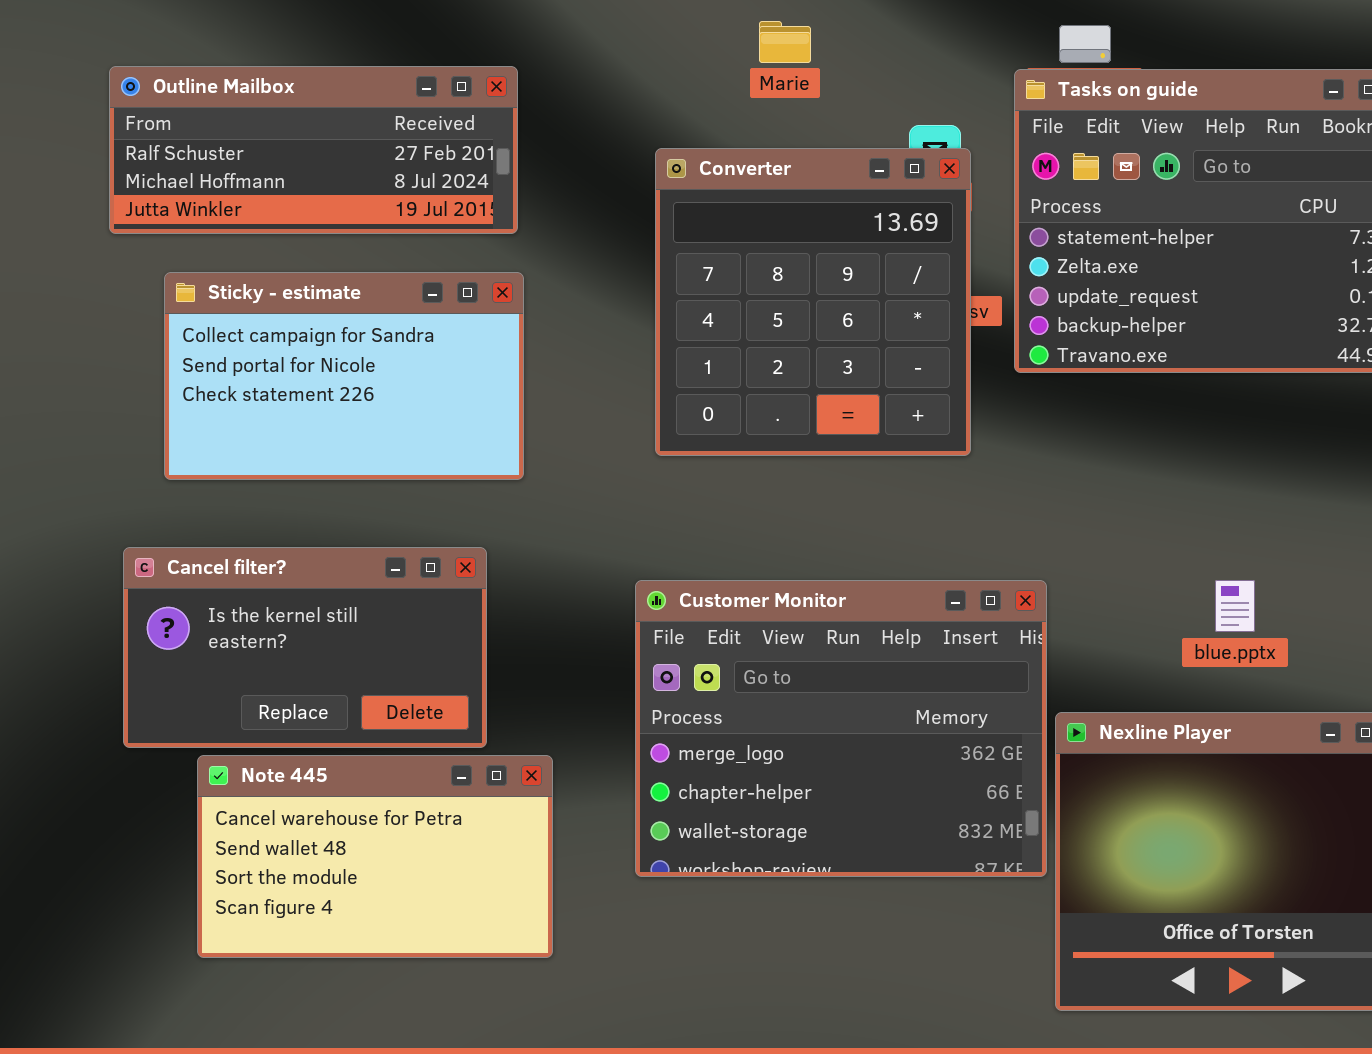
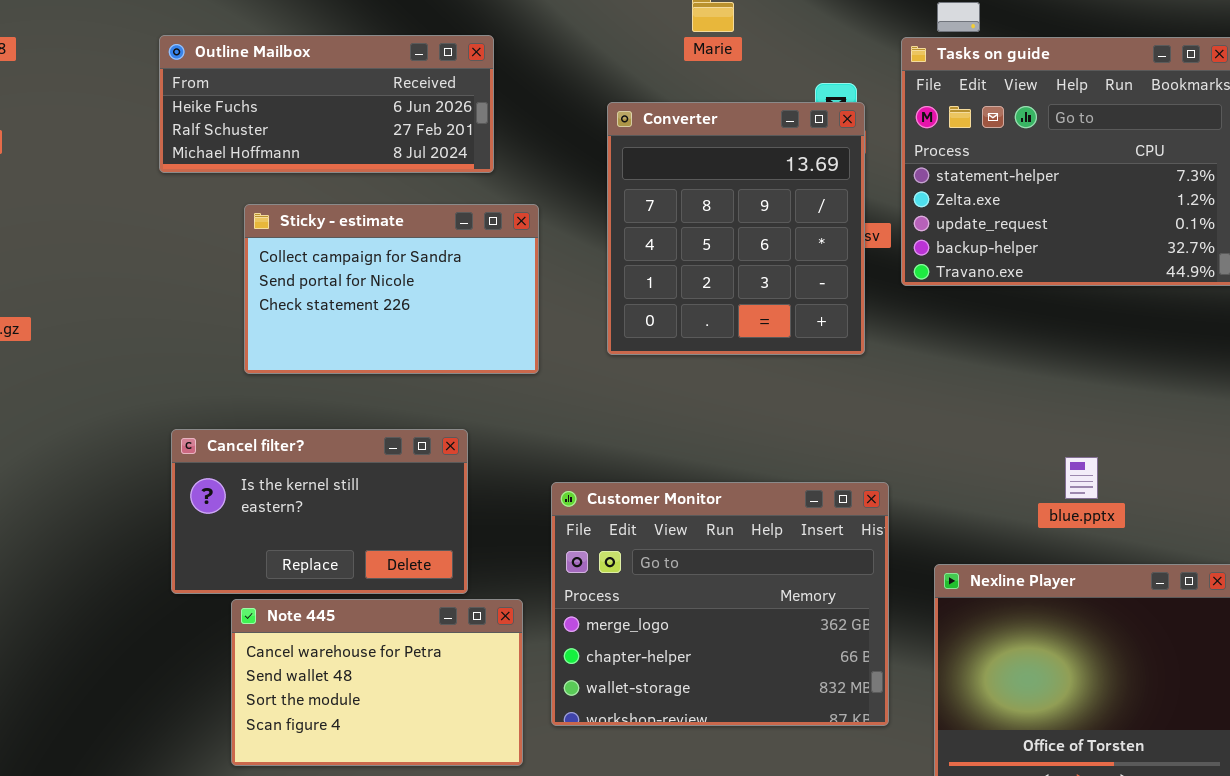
Outline Mailbox: [109,66,518,234] -> [159,35,494,173], scrolled up 1 row
Sticky - estimate: [164,272,524,480] -> [244,204,539,374], moved
Customer Monitor: [635,580,1047,877] -> [551,482,889,726], moved

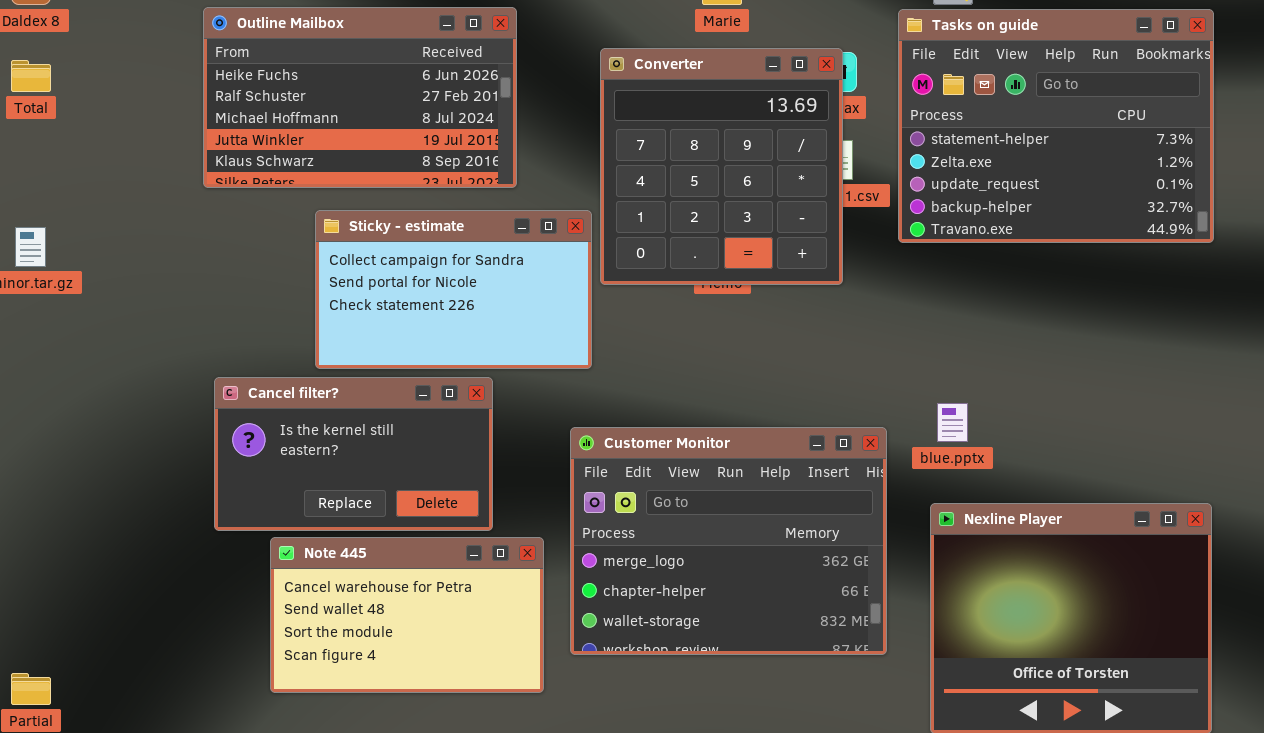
Outline Mailbox: [159,35,494,173] -> [203,7,517,188], resized
Converter: [607,102,865,355] -> [600,48,843,285], moved
Sticky - estimate: [244,204,539,374] -> [315,210,592,369], moved
blue.pptx: [1065,457,1098,499] -> [937,403,968,442], moved

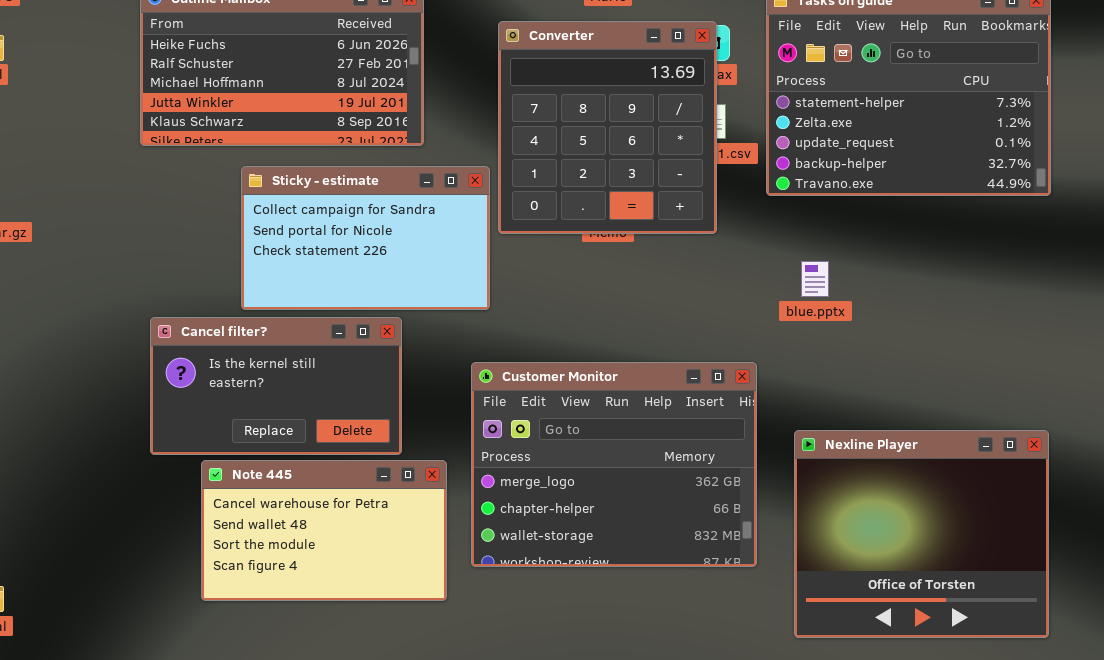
blue.pptx: [937,403,968,442] -> [801,261,829,297], moved

